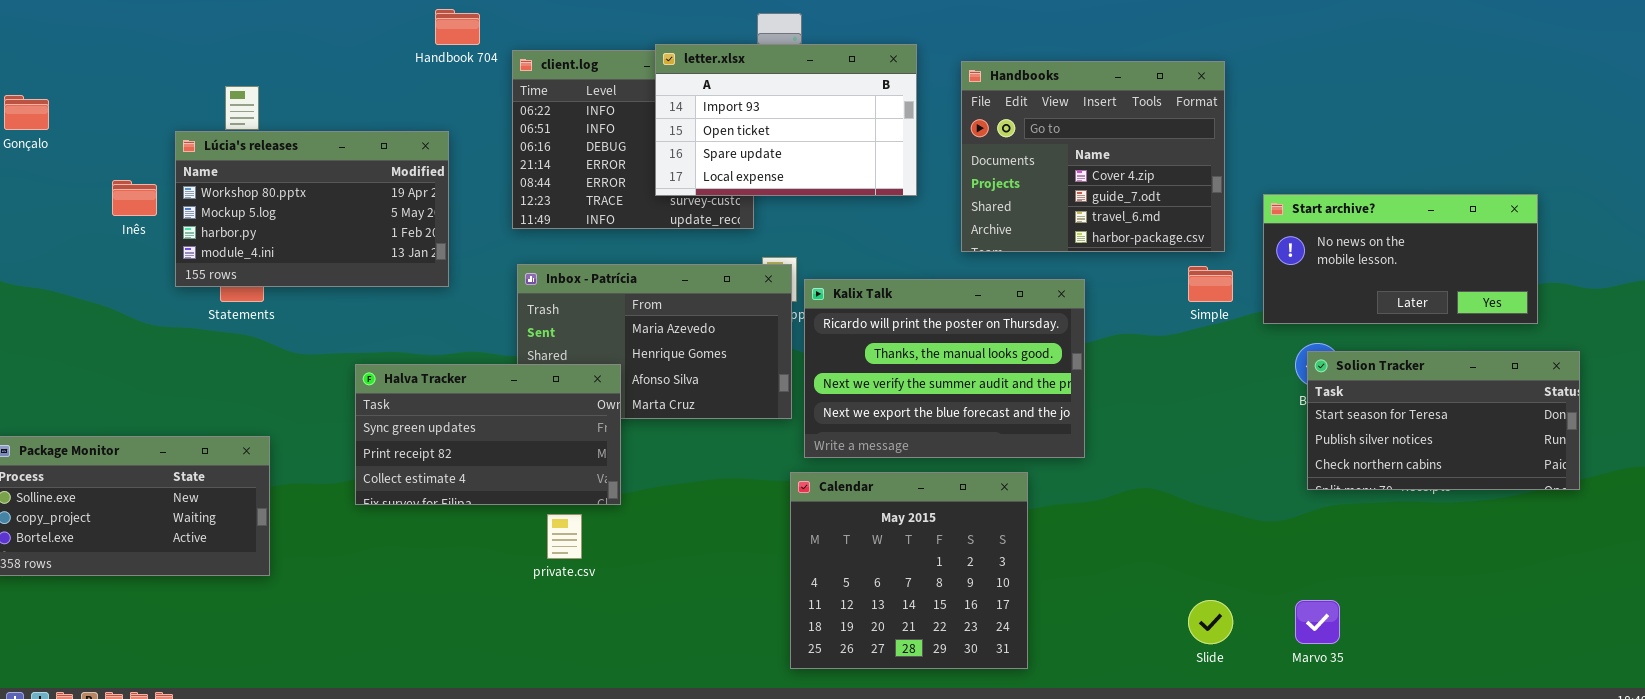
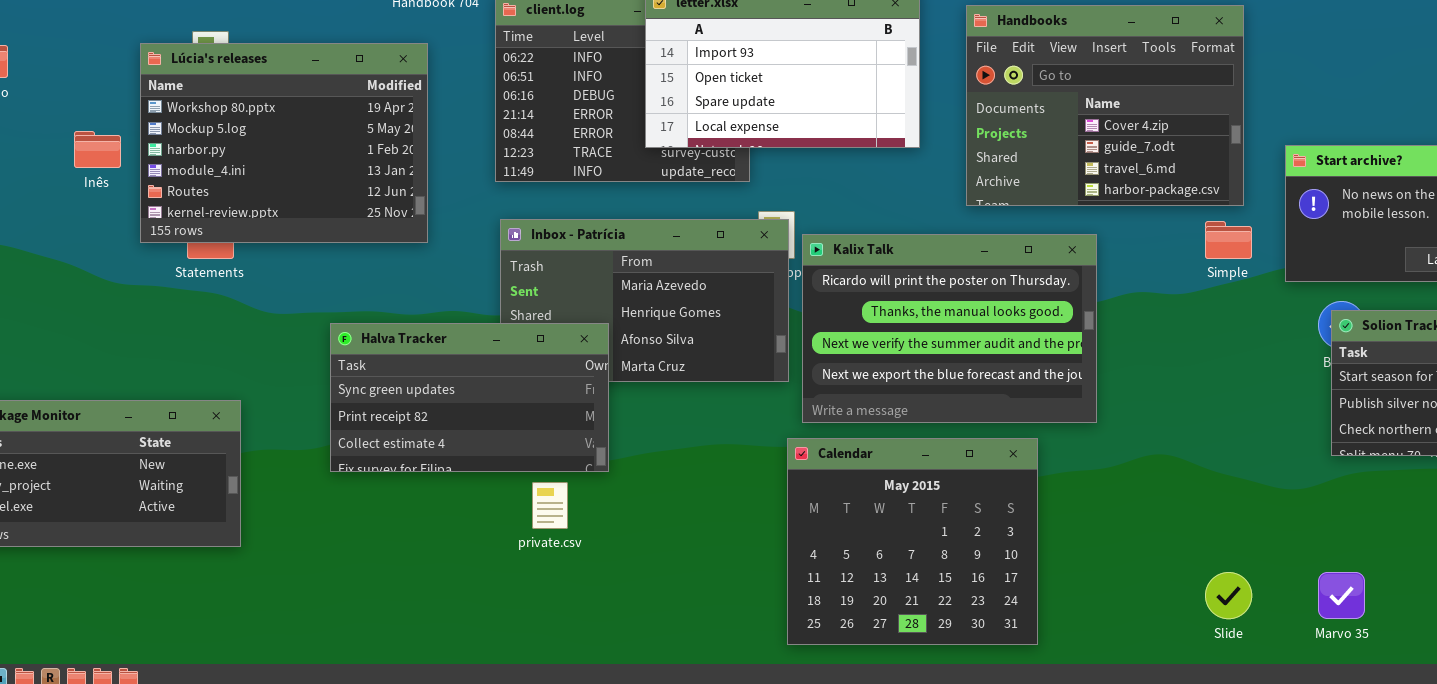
Lúcia's releases: [175,131,449,287] -> [140,43,428,243], resized

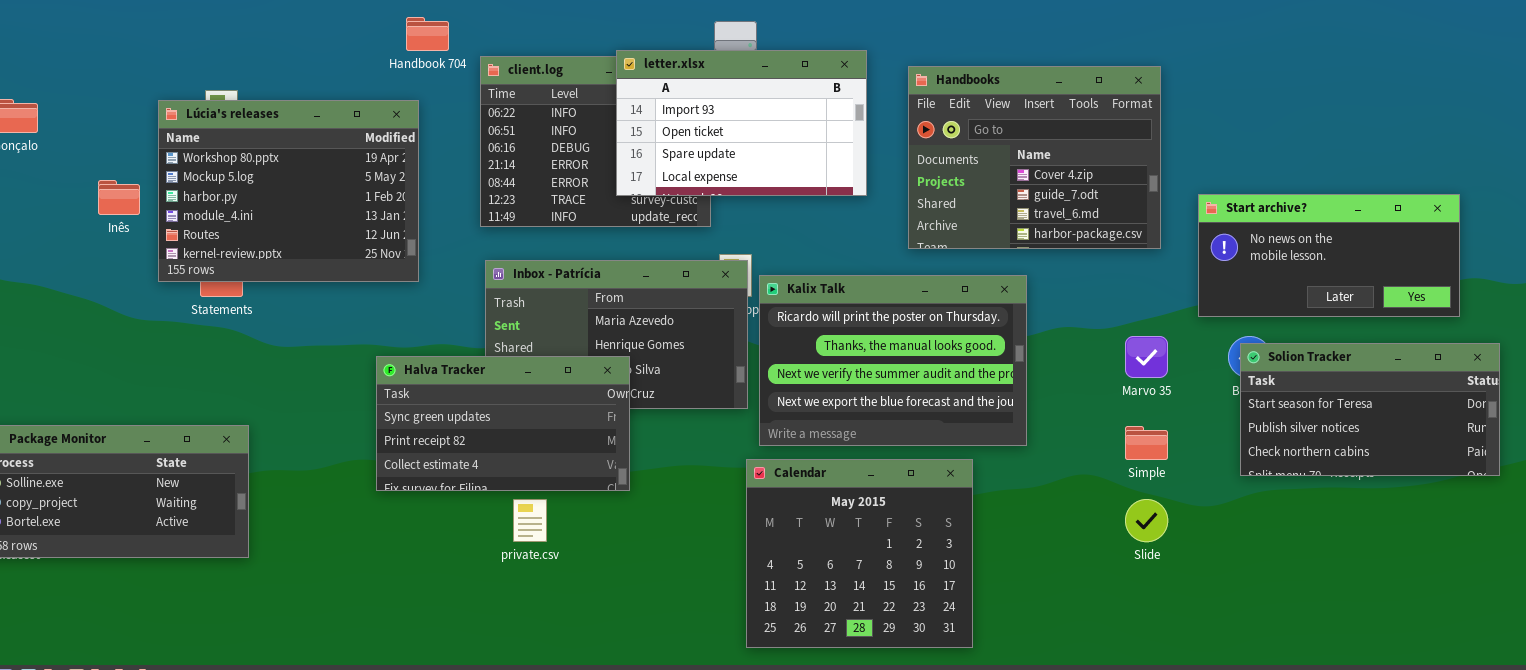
Simple: [1205,221,1252,259] -> [1125,426,1168,460], moved
Halva Tracker: [330,323,609,472] -> [376,356,630,491], moved
Slide: [1205,572,1252,619] -> [1125,499,1168,542], moved
Marvo 35: [1318,572,1365,619] -> [1125,336,1168,378], moved

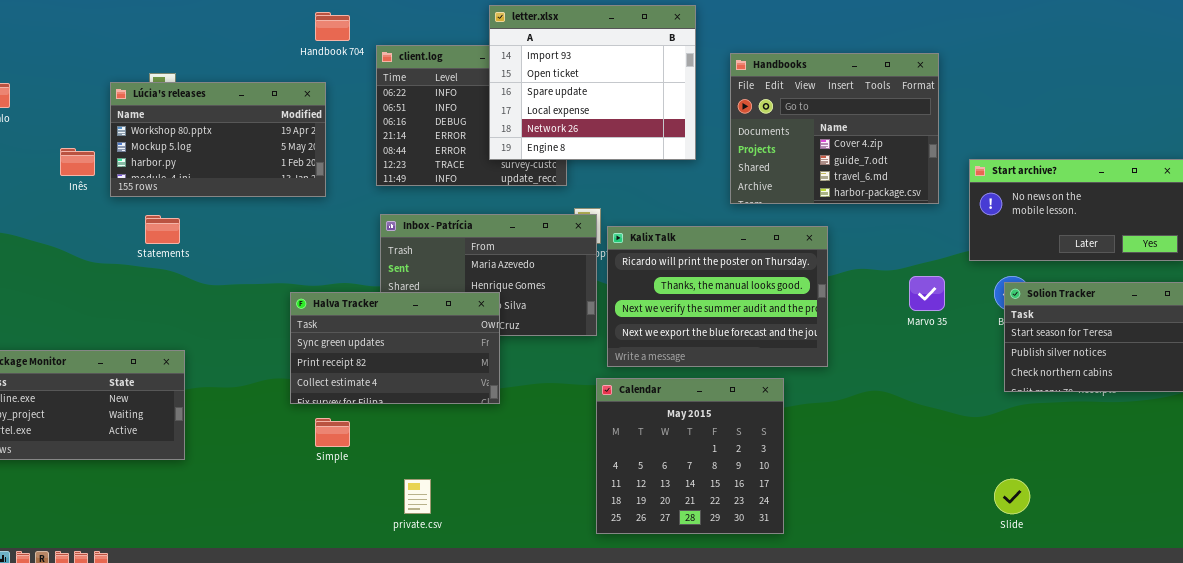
letter.xlsx: [616,50,867,196] -> [489,5,696,160], resized
Lúcia's releases: [158,100,419,282] -> [110,82,326,197], resized
Simple: [1125,426,1168,460] -> [315,418,350,447], moved
private.csv: [513,499,547,542] -> [404,479,431,514], moved
Slide: [1125,499,1168,542] -> [994,479,1030,514], moved

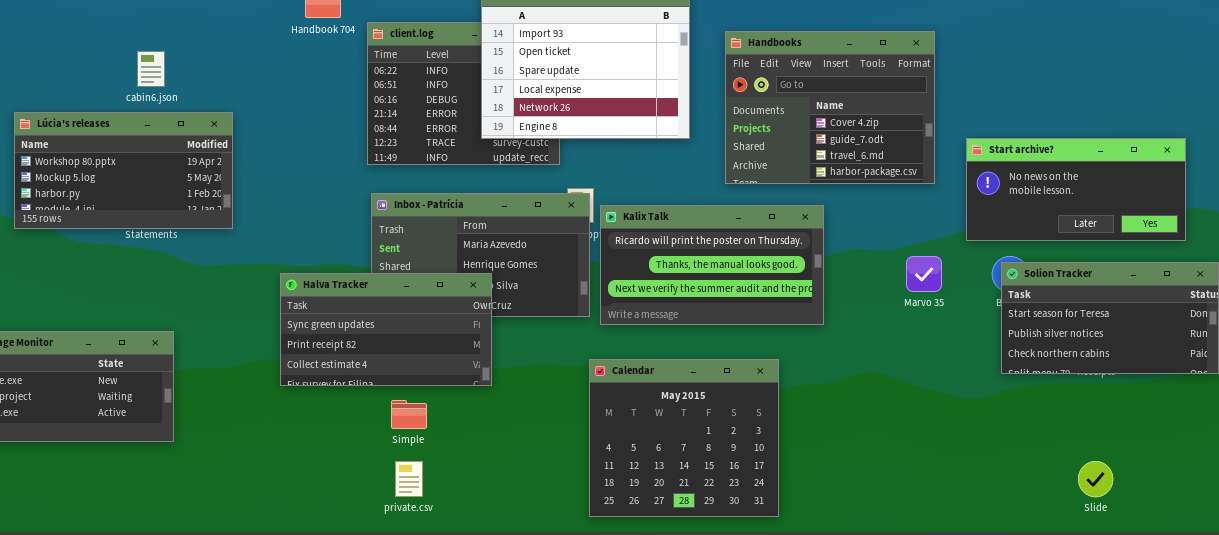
Lúcia's releases: [110,82,326,197] -> [14,112,233,229], moved
Kalix Talk: [607,226,828,367] -> [600,205,824,325], resized
Simple: [315,418,350,447] -> [391,400,427,429], moved
Slide: [994,479,1030,514] -> [1078,461,1113,497], moved

